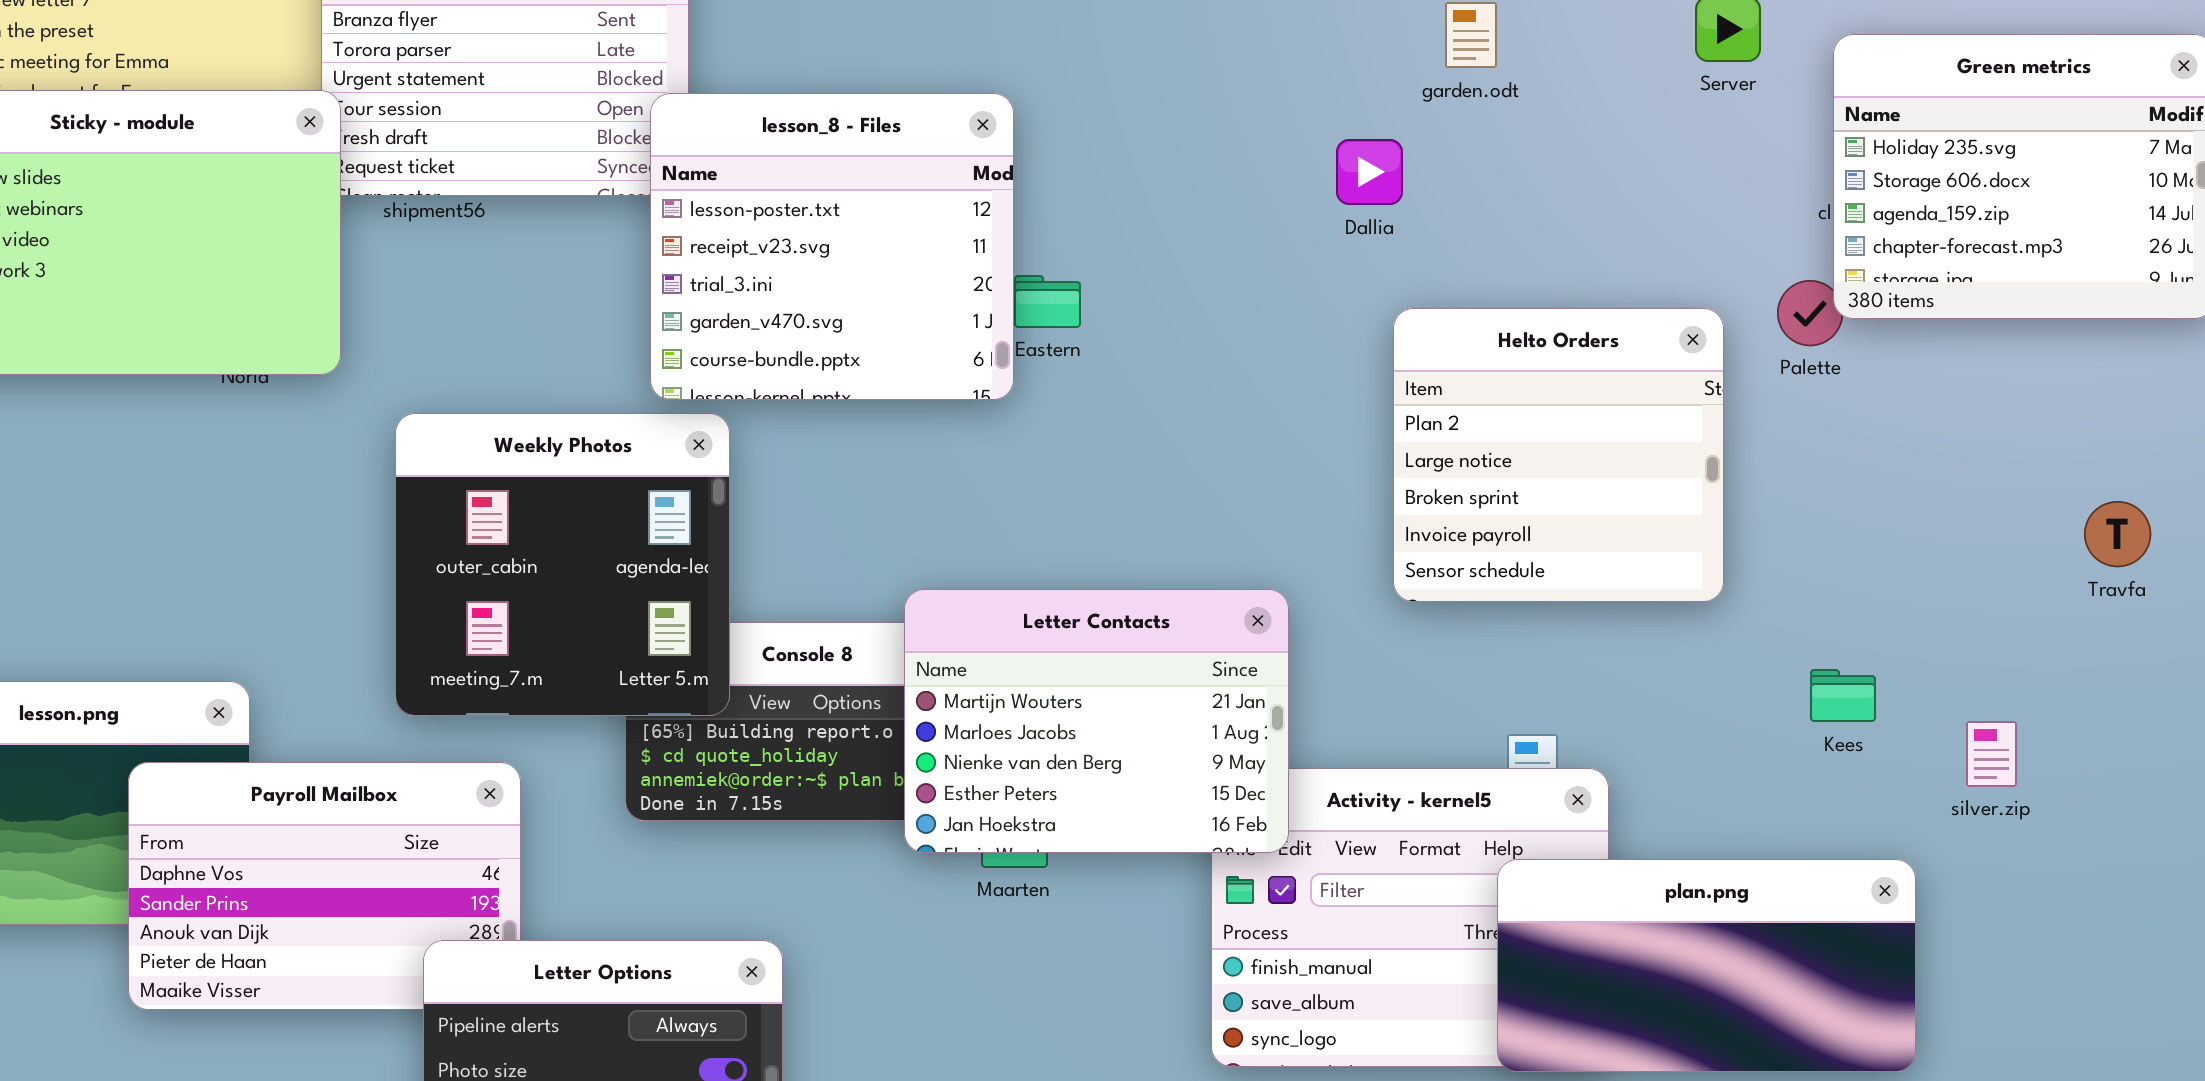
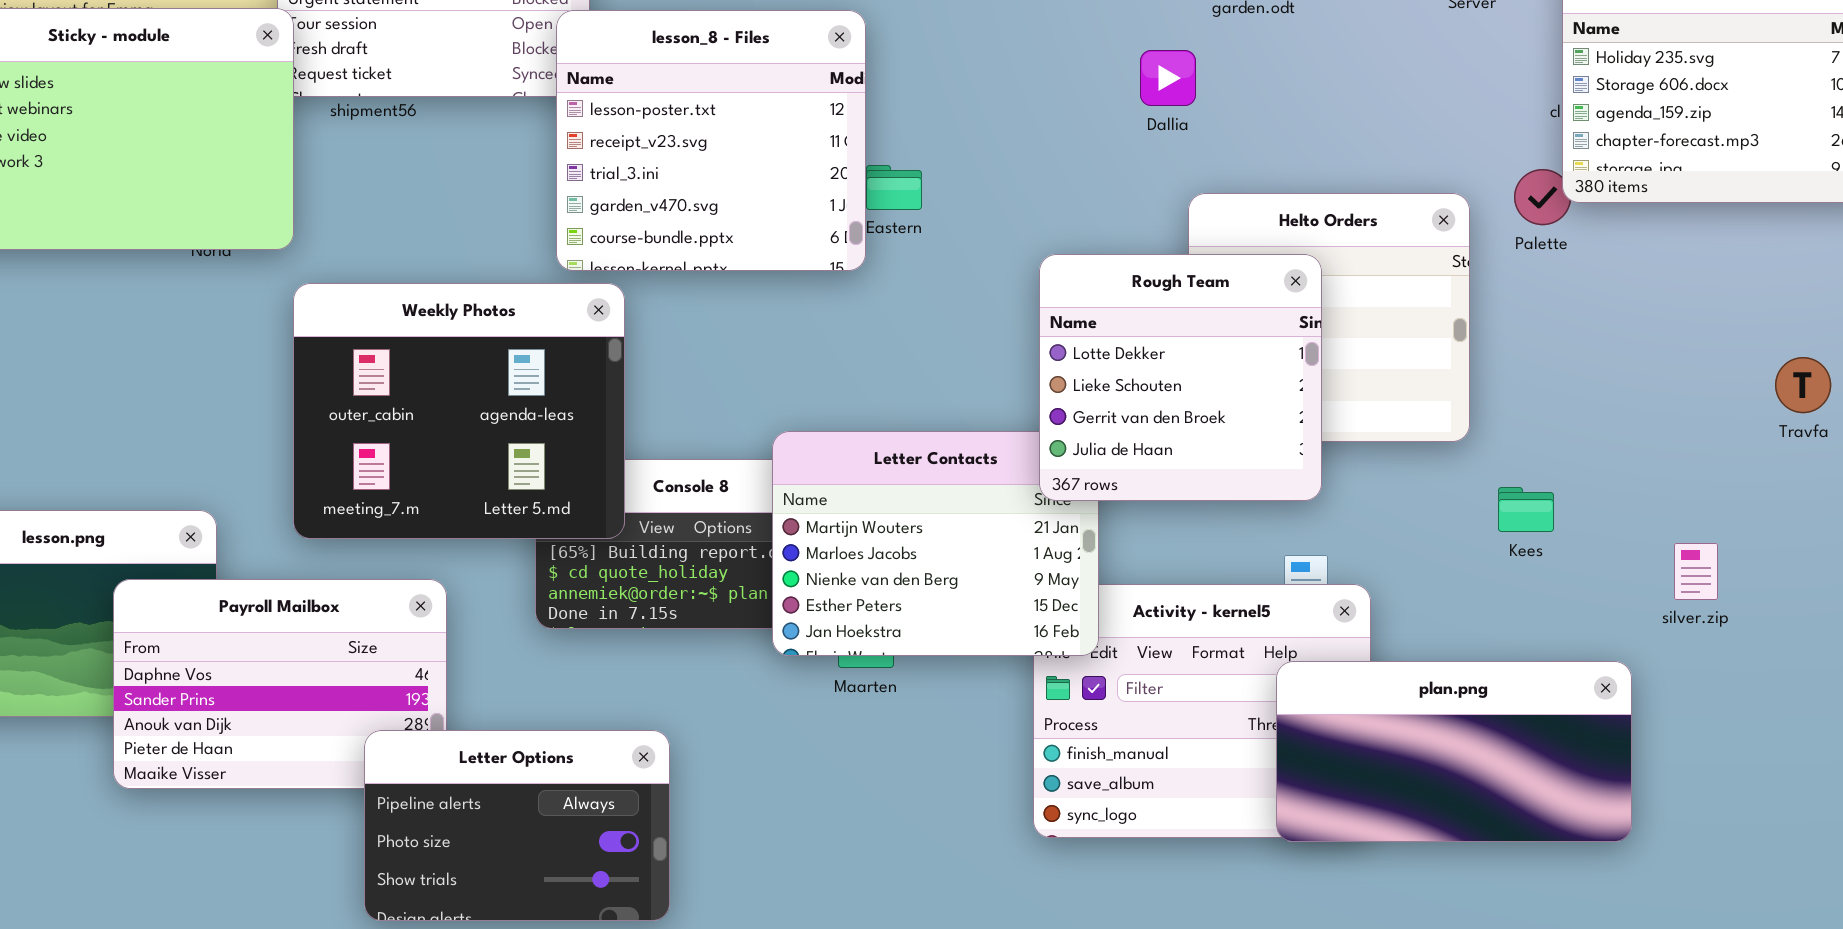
Rough Team: none -> [1039,254,1322,501], opened
Weekly Photos: [395,413,730,716] -> [293,283,625,539], resized
Kees: [1810,669,1876,722] -> [1498,487,1554,532], moved

